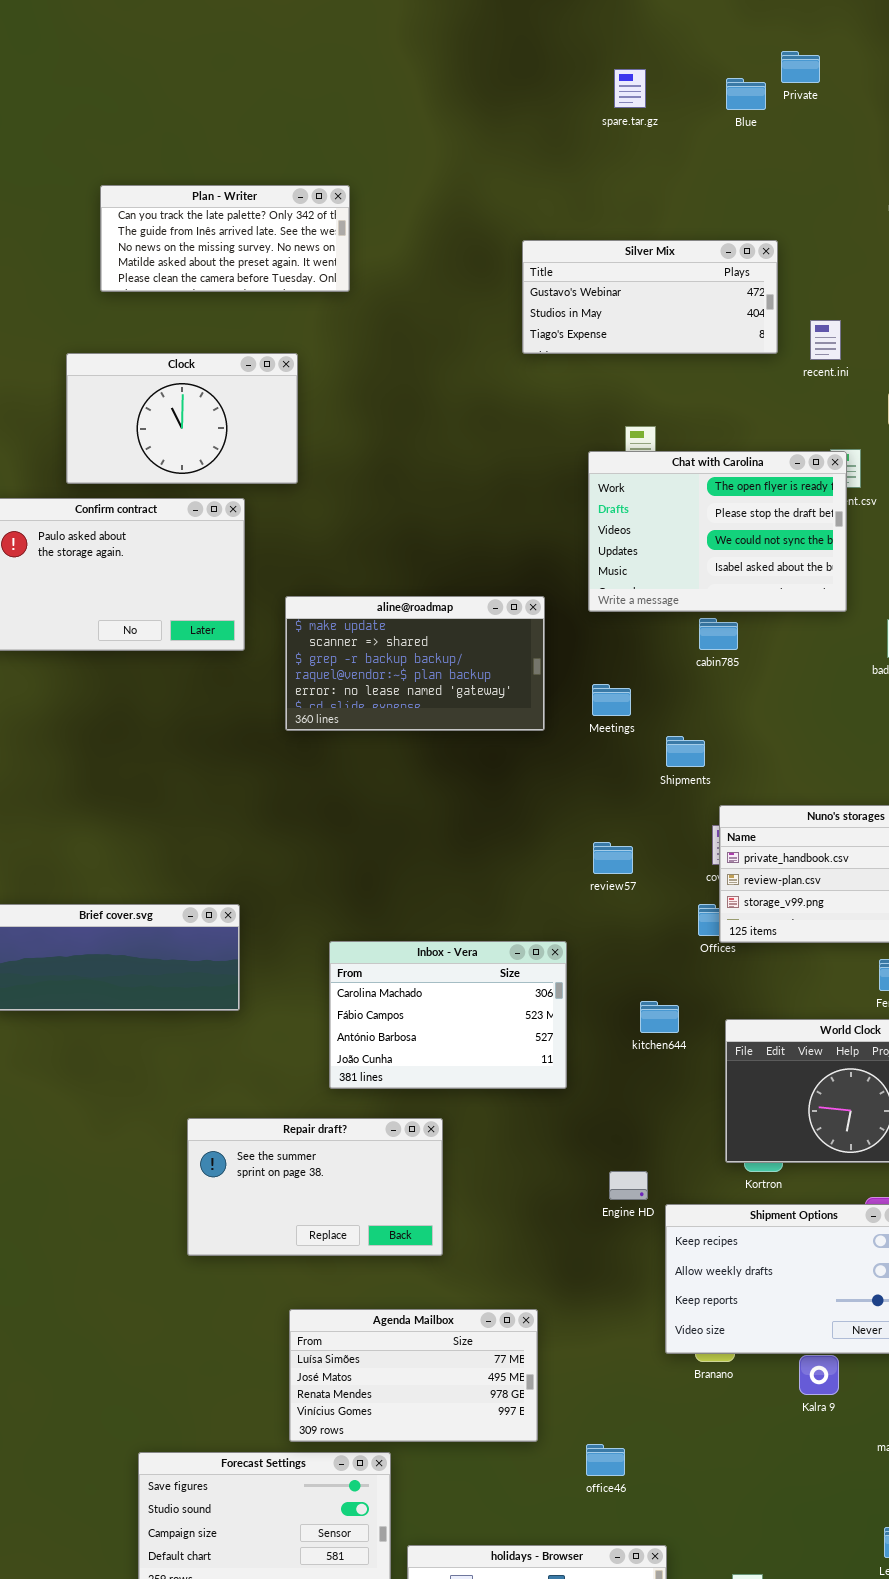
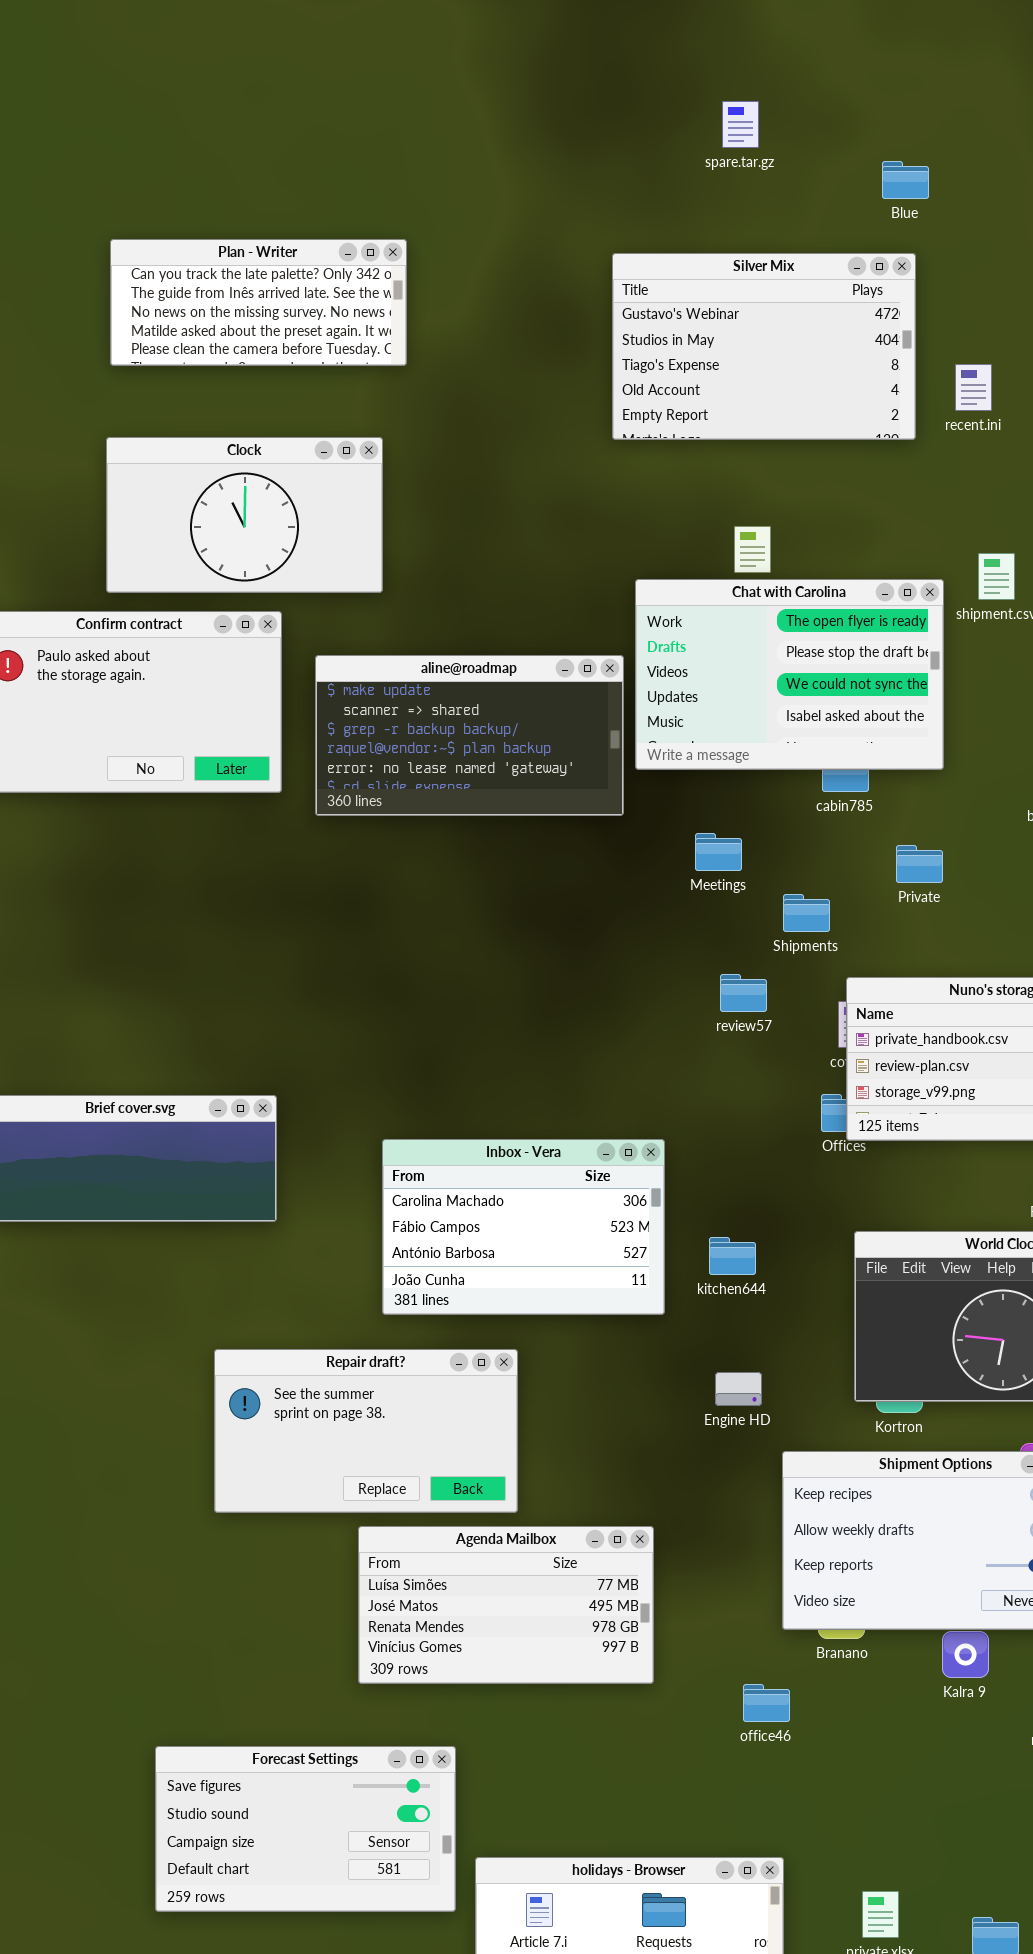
Private: [781,51,820,83] -> [896,845,943,883], moved
Blue: [726,78,766,110] -> [882,161,929,199], moved
Silver Mix: [522,240,778,354] -> [612,253,916,440], resized
recent.ini: [810,320,841,360] -> [955,364,992,411], moved
Clock: [66,353,298,484] -> [106,437,383,593], moved
Chat with Carolina: [588,451,847,612] -> [635,579,944,770], moved
aline@roadmap: [285,596,545,731] -> [315,655,624,816], moved
review57: [593,842,633,874] -> [720,974,767,1012], moved
kitchen644: [640,1001,679,1033] -> [709,1237,756,1275], moved
Engine HD: [609,1171,648,1200] -> [715,1372,762,1406], moved
Agenda Mailbox: [289,1309,538,1442] -> [358,1526,654,1684], moved
office46: [586,1444,625,1476] -> [743,1684,790,1722], moved

